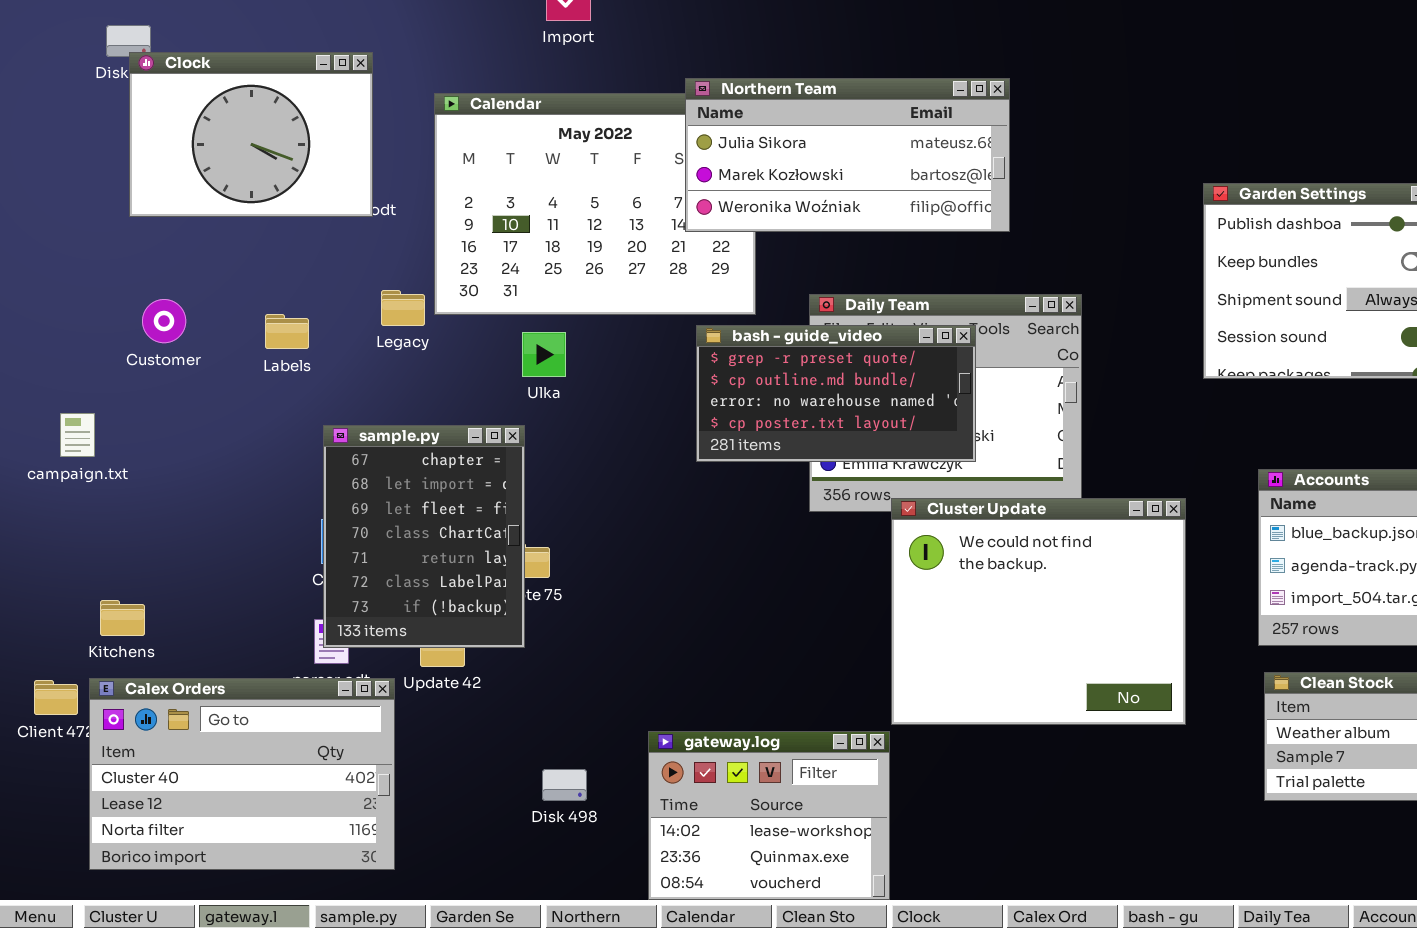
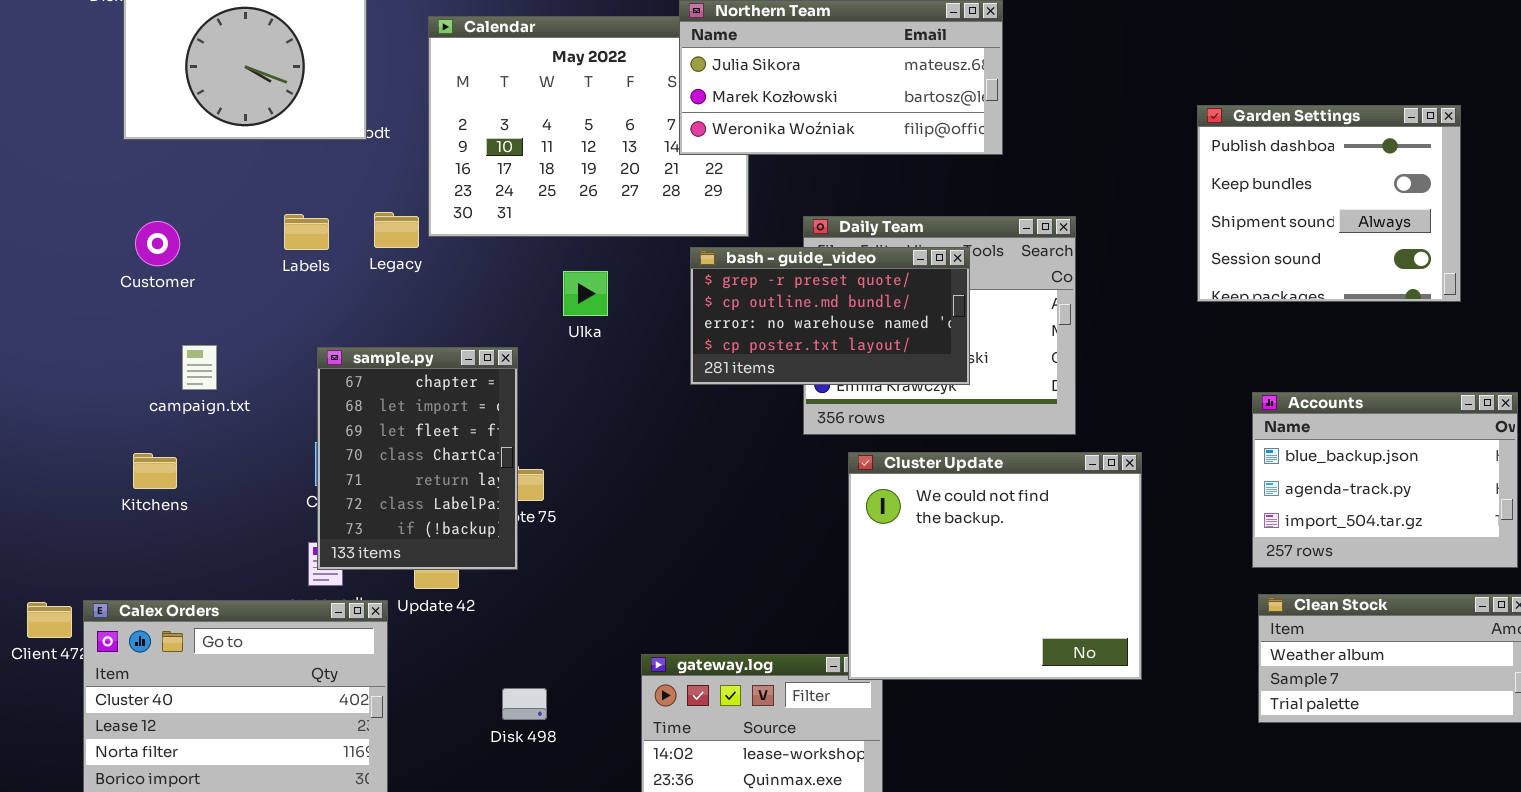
Labels: [265,314,309,349] -> [284,214,329,250], moved
Ulka: [522,332,566,377] -> [563,271,608,316], moved
campaign.txt: [60,413,95,457] -> [182,345,217,390], moved
Cluster Update: [891,498,1186,725] -> [848,452,1142,680], moved
Kitchens: [100,600,145,636] -> [133,453,177,489], moved
Disk 498: [542,769,587,801] -> [502,688,547,720], moved

